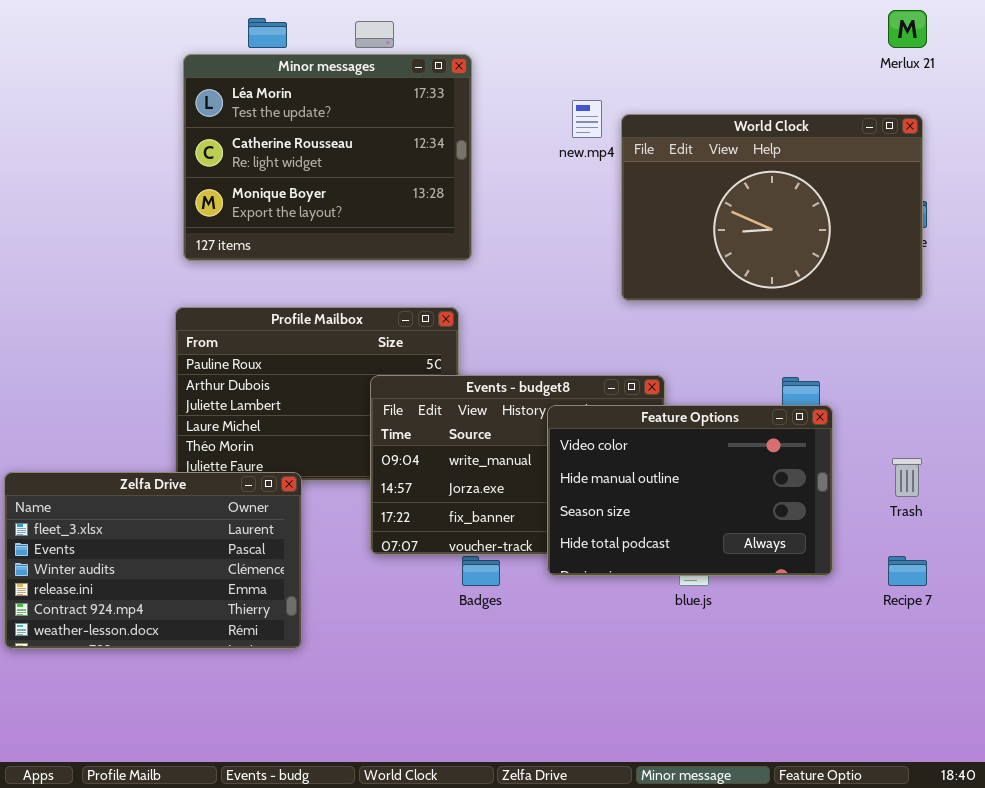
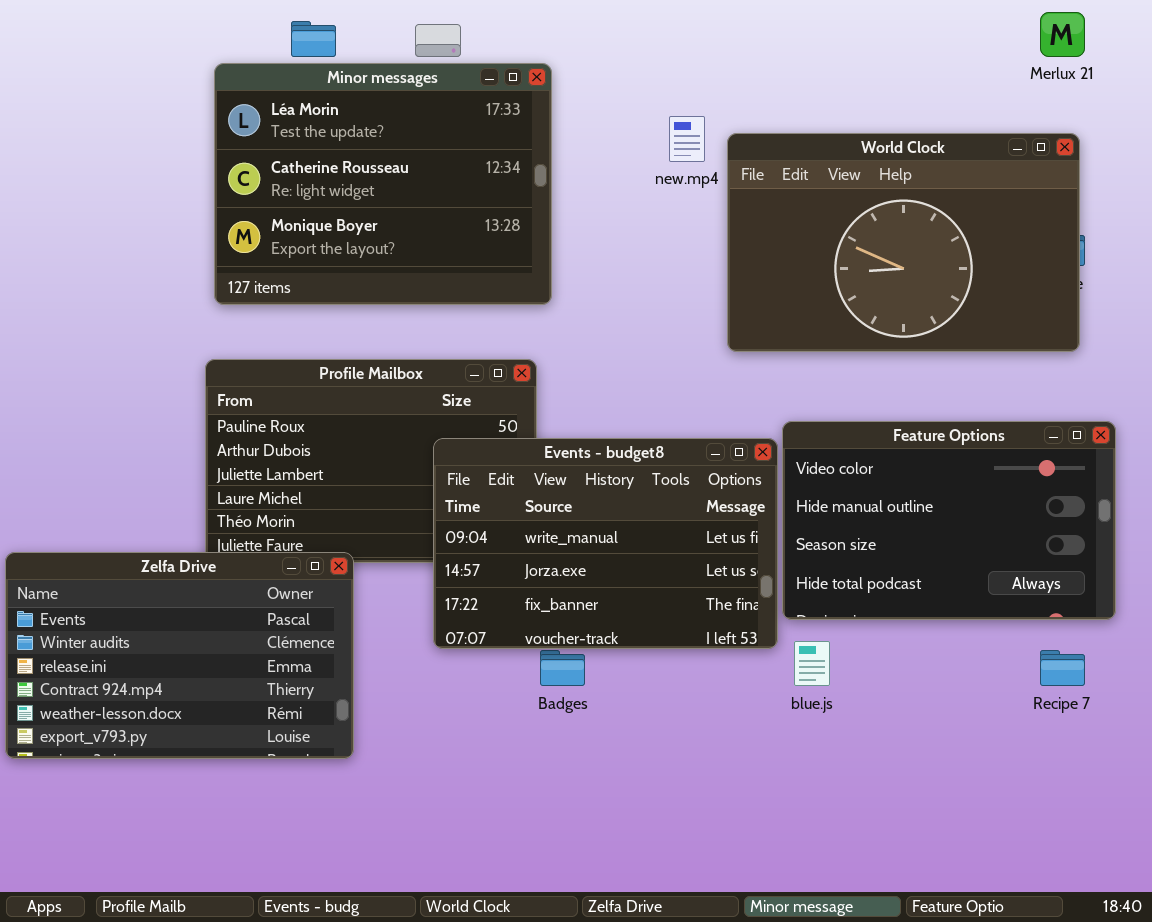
Feature Options: [547,405,833,576] -> [782,421,1116,620], moved
Zelfa Drive: [4,472,302,649] -> [5,552,354,759], scrolled down 1 row

